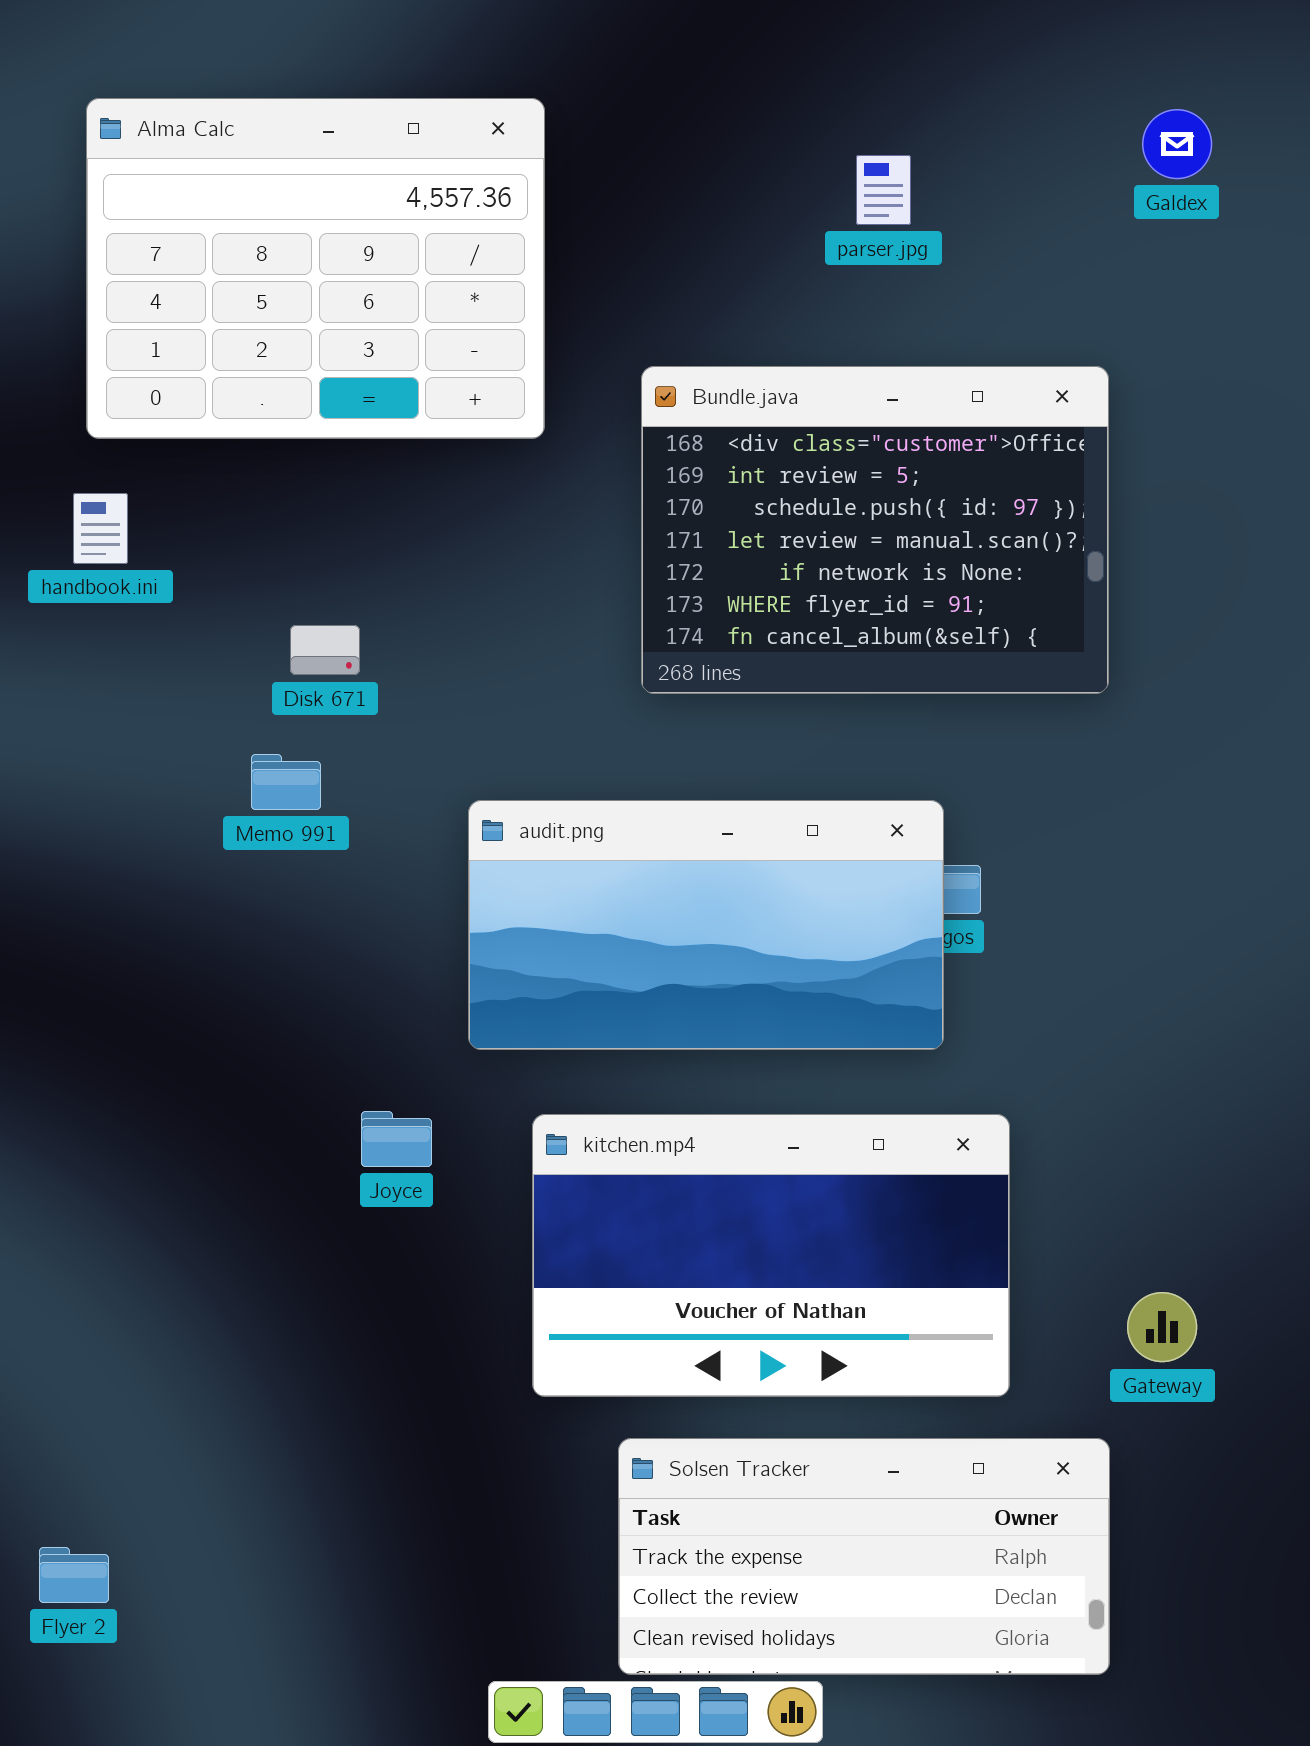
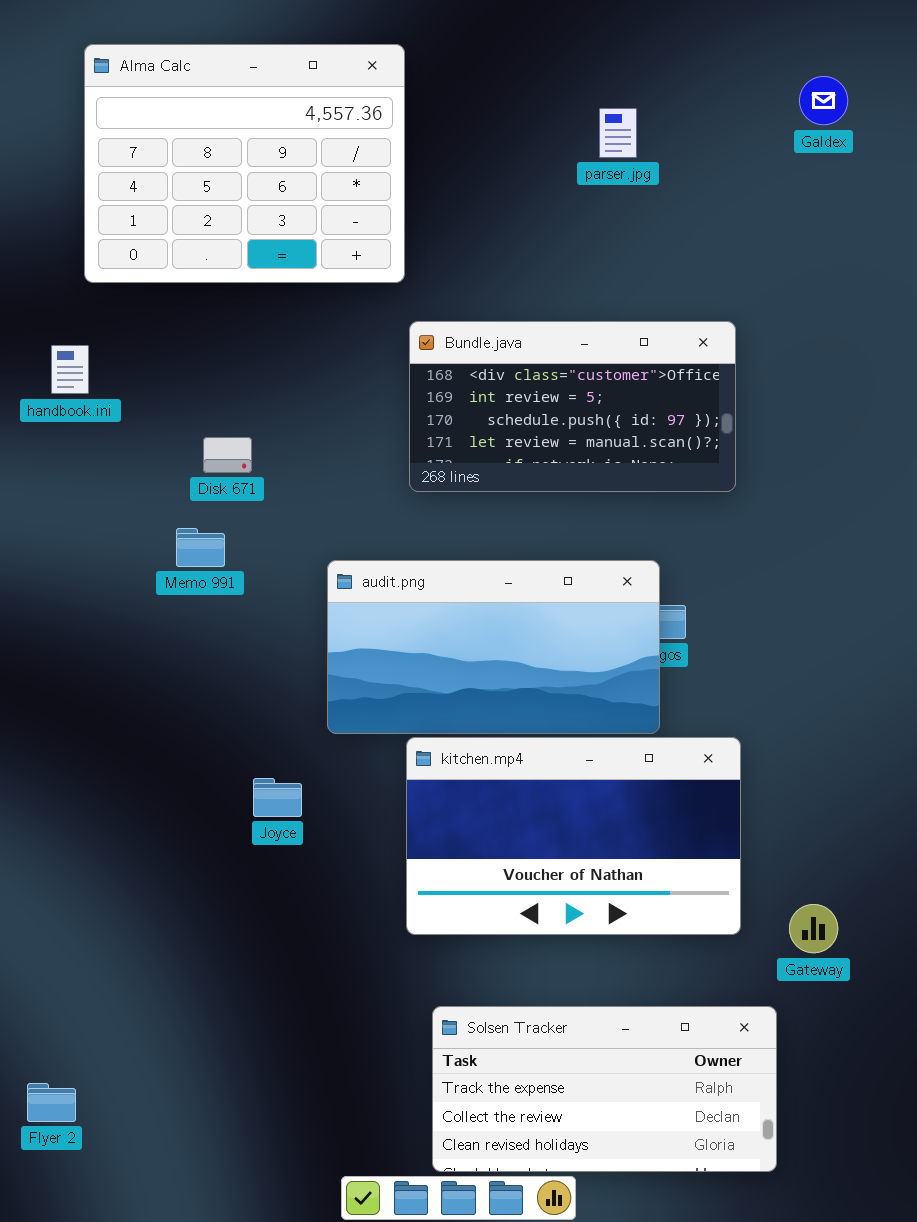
Alma Calc: [86,98,545,439] -> [84,44,405,283], moved
Bundle.java: [641,366,1109,694] -> [409,321,736,492], moved, resized
kitchen.mp4: [532,1114,1010,1397] -> [406,737,741,935], moved

